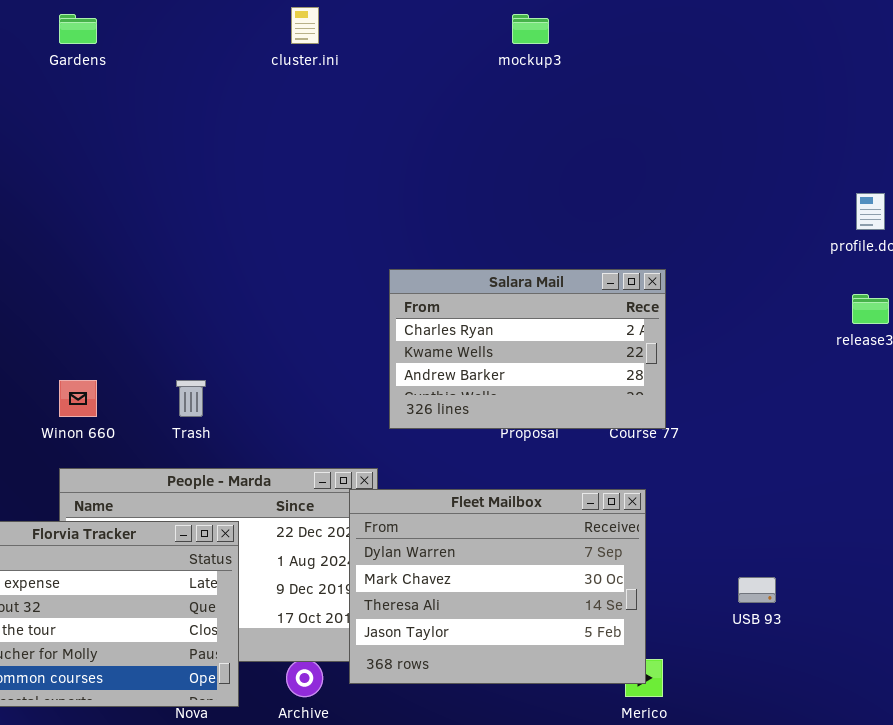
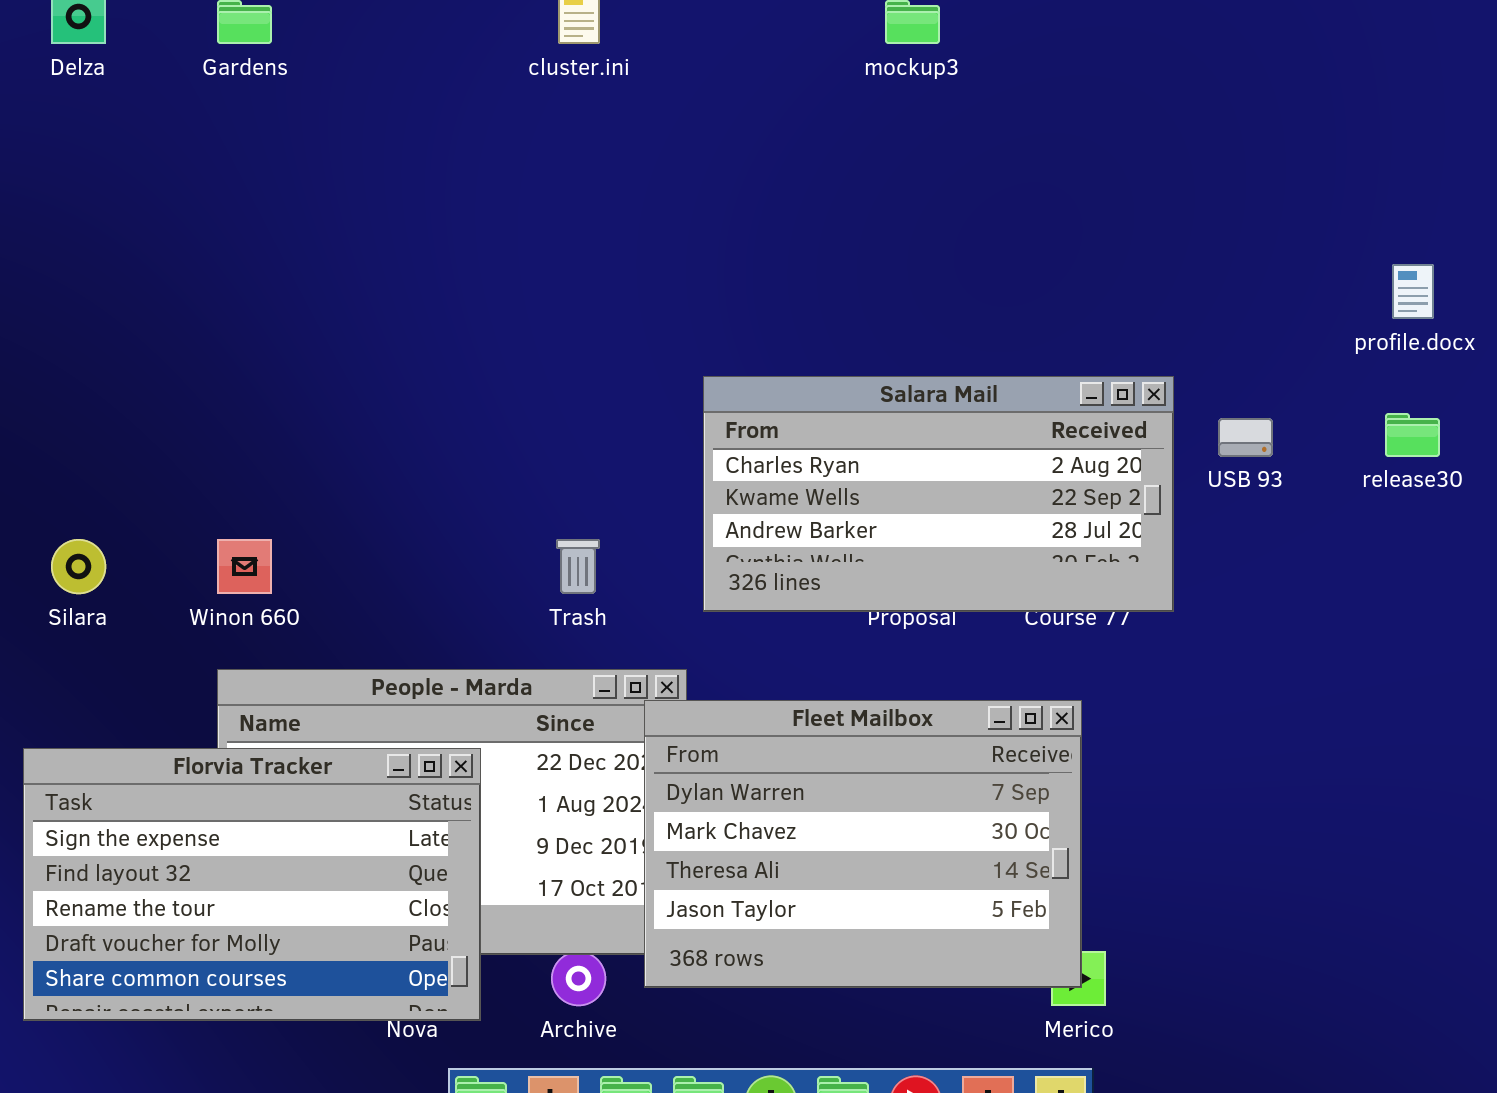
Salara Mail: [389,269,666,429] -> [703,376,1174,612], resized
Trash: [176,380,206,417] -> [556,539,600,594], moved
USB 93: [738,577,776,603] -> [1218,418,1273,457], moved

